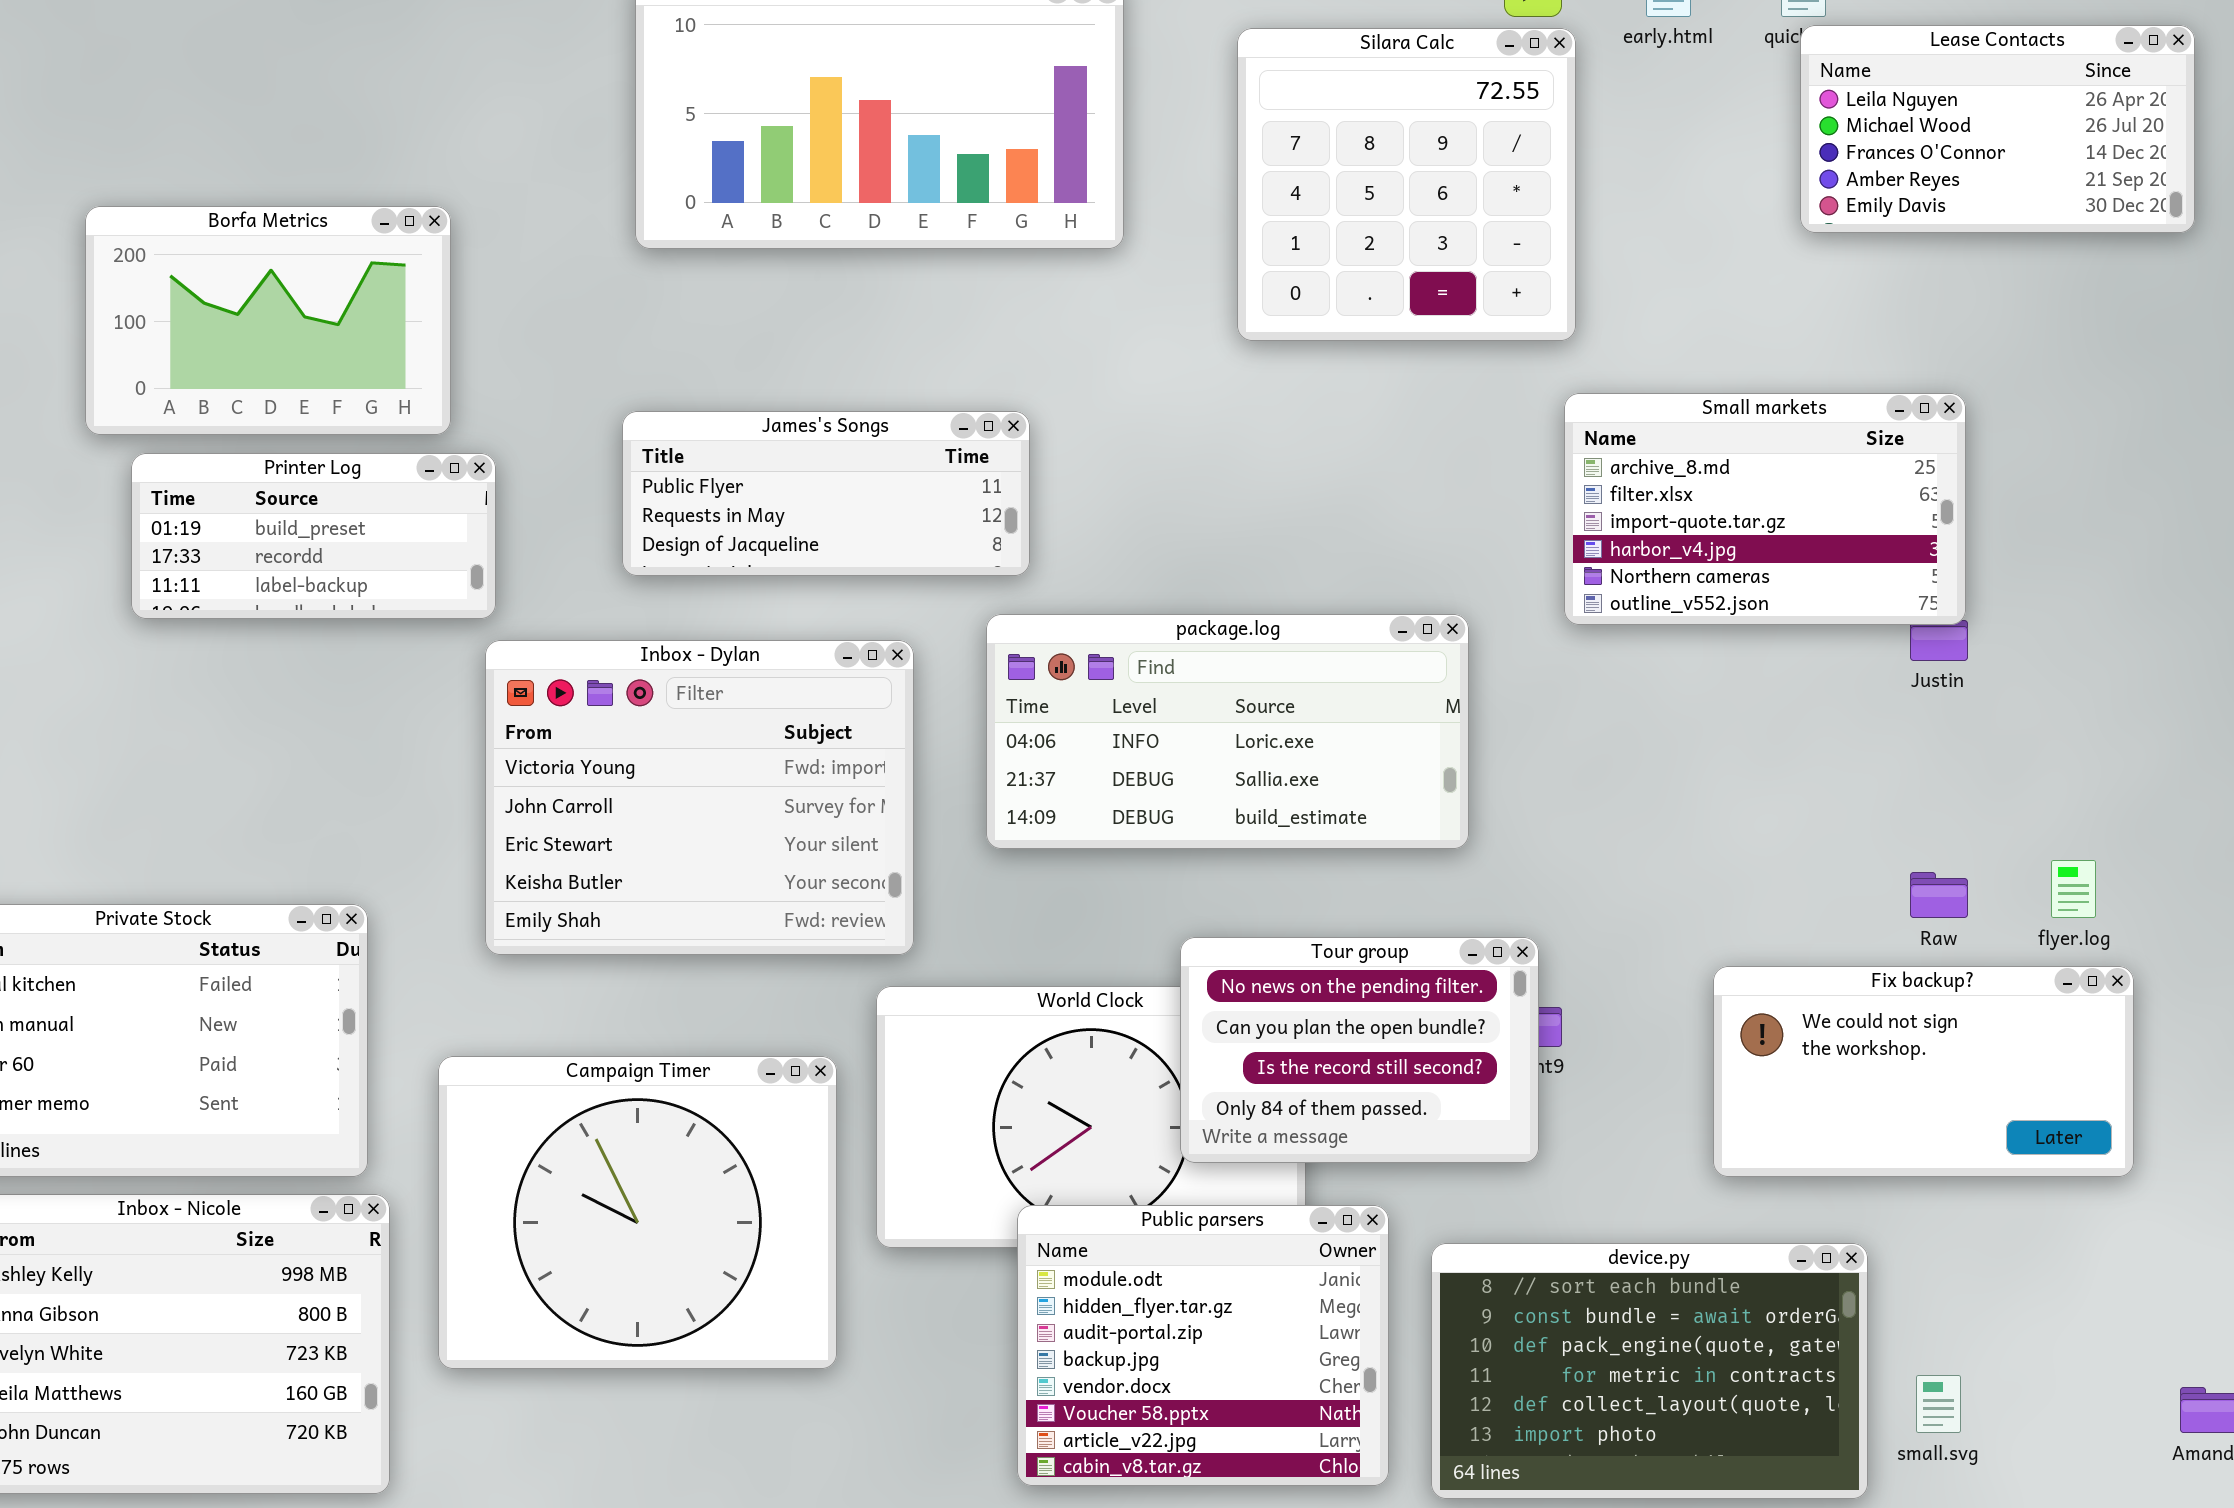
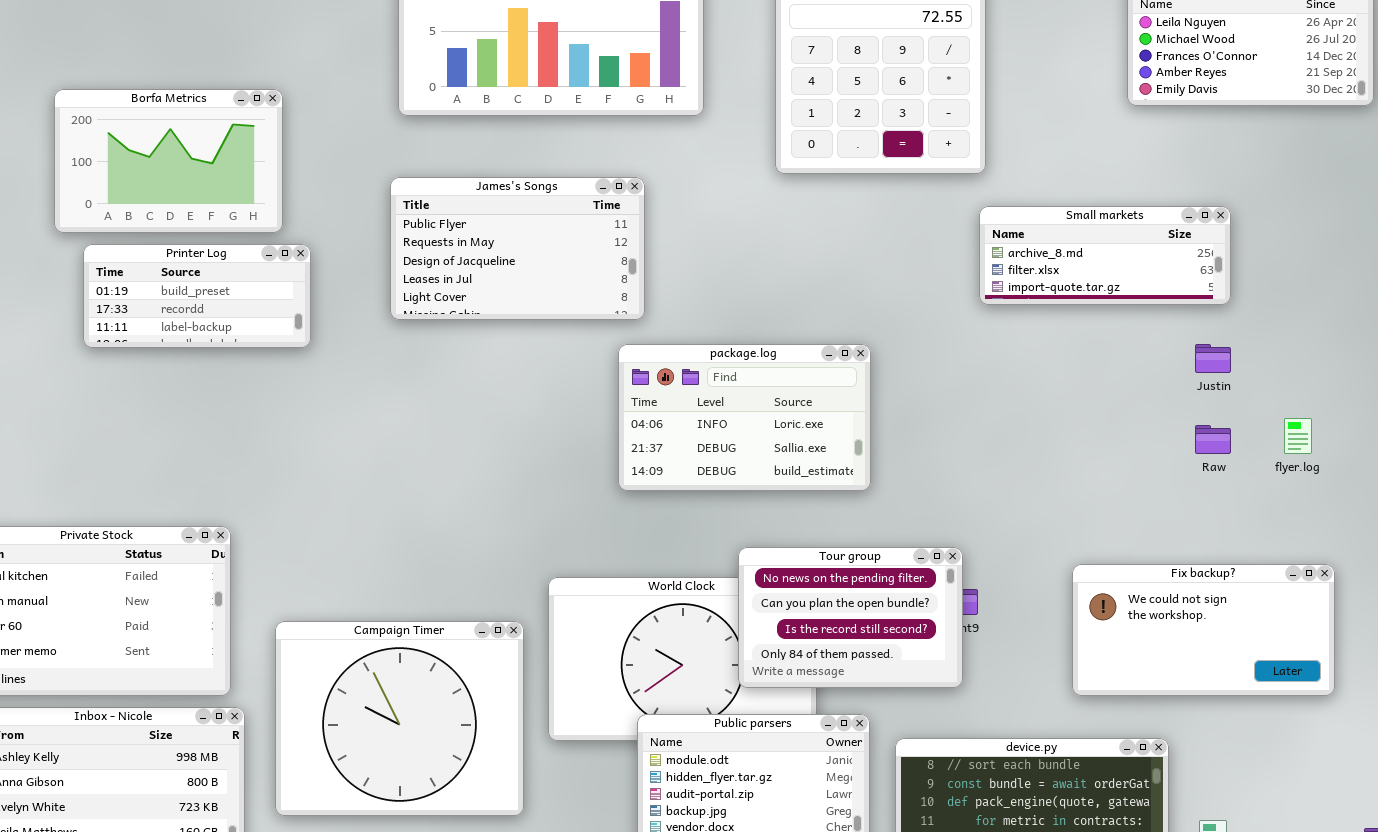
Small markets: [1564,393,1966,625] -> [979,206,1231,305], resized
James's Songs: [622,411,1030,576] -> [390,177,645,320], resized
package.log: [986,614,1469,849] -> [618,344,871,491], resized
Inbox - Dylan: [485,640,914,955] -> none, closed
flyer.log: [2051,860,2096,918] -> [1284,418,1312,454], moved
Raw: [1910,872,1968,918] -> [1195,425,1231,454], moved

